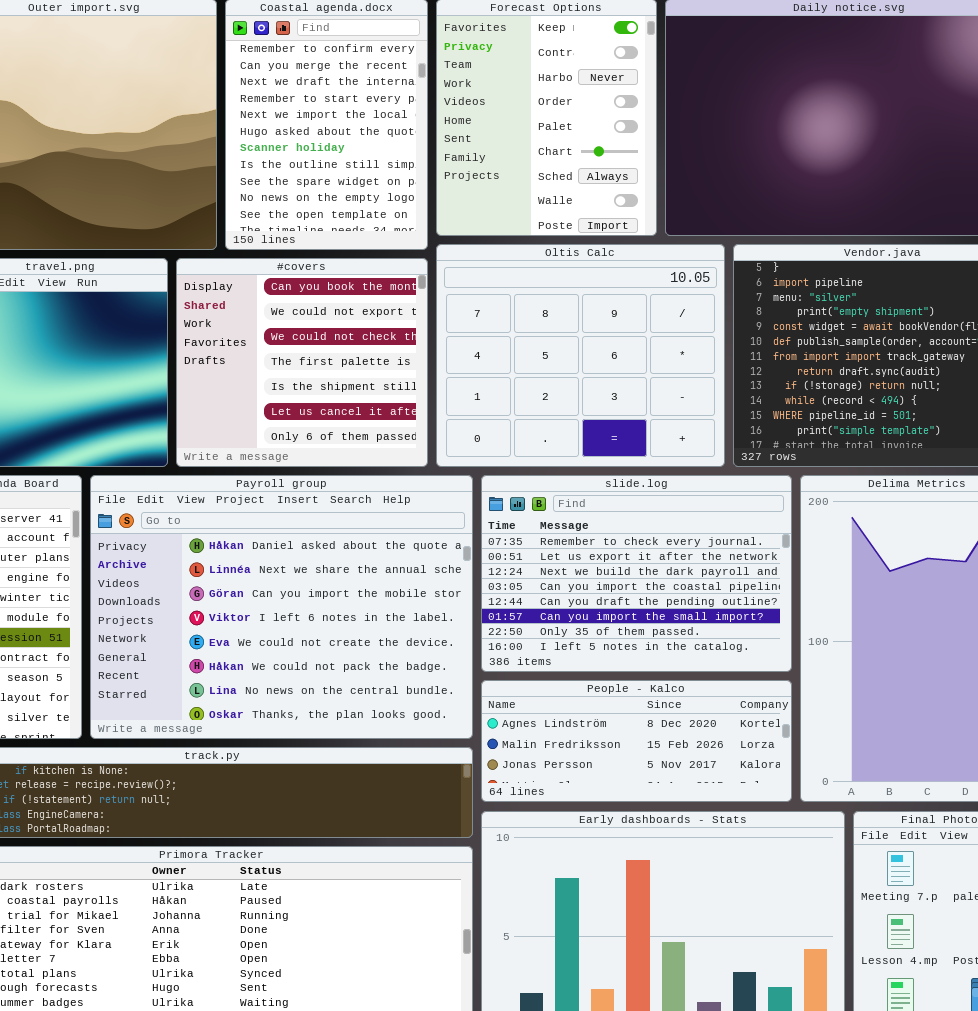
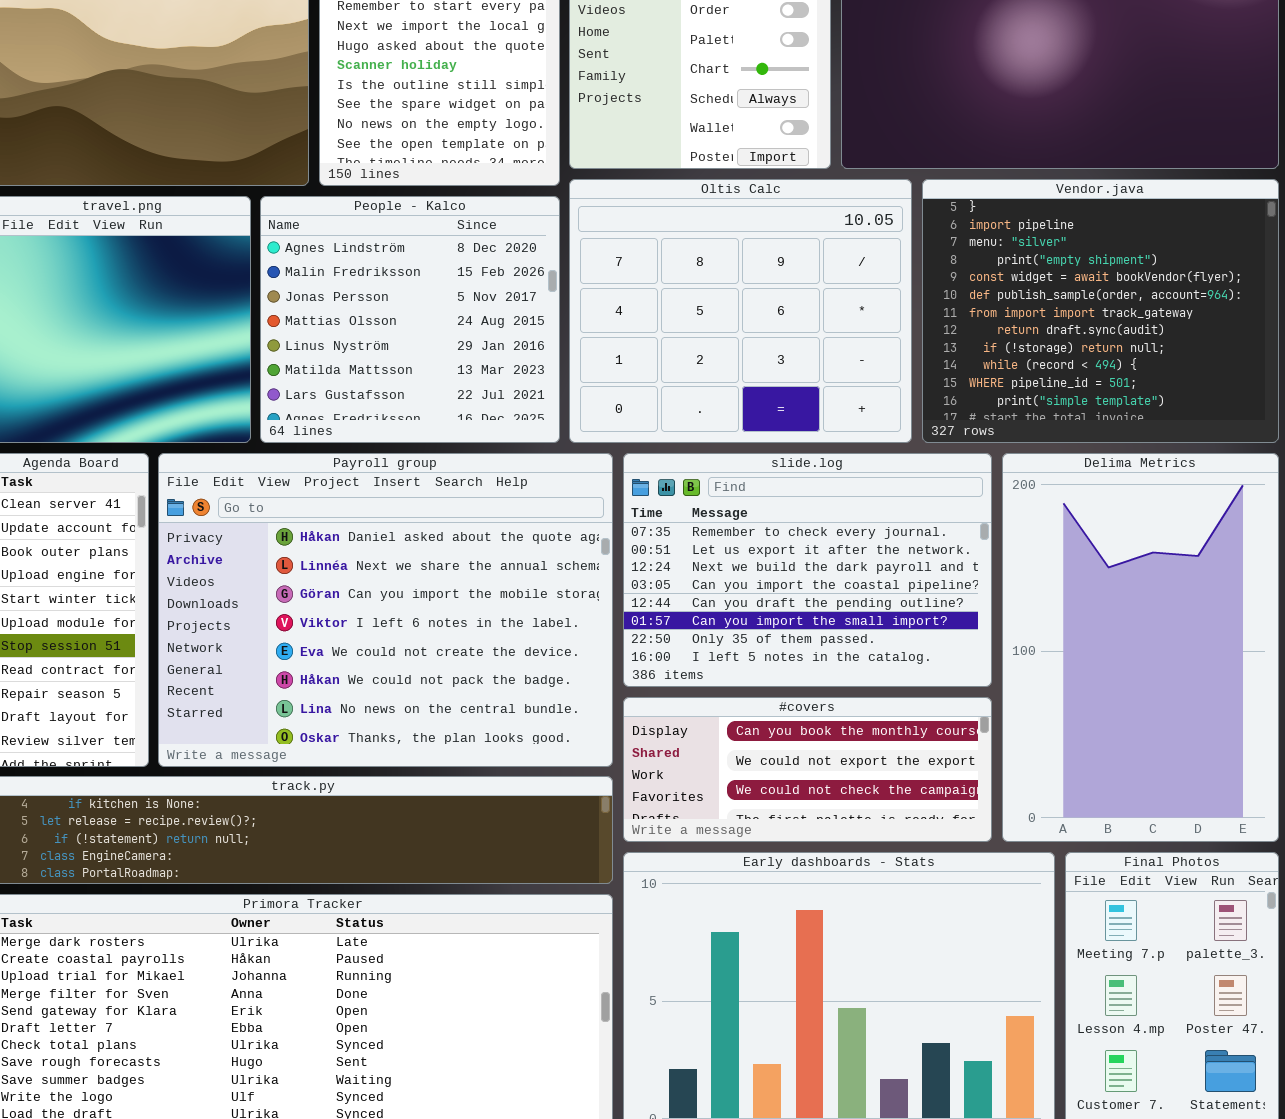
#covers: [176,258,428,467] -> [623,697,992,842], moved, resized
People - Kalco: [481,680,792,802] -> [260,196,560,443], moved, resized

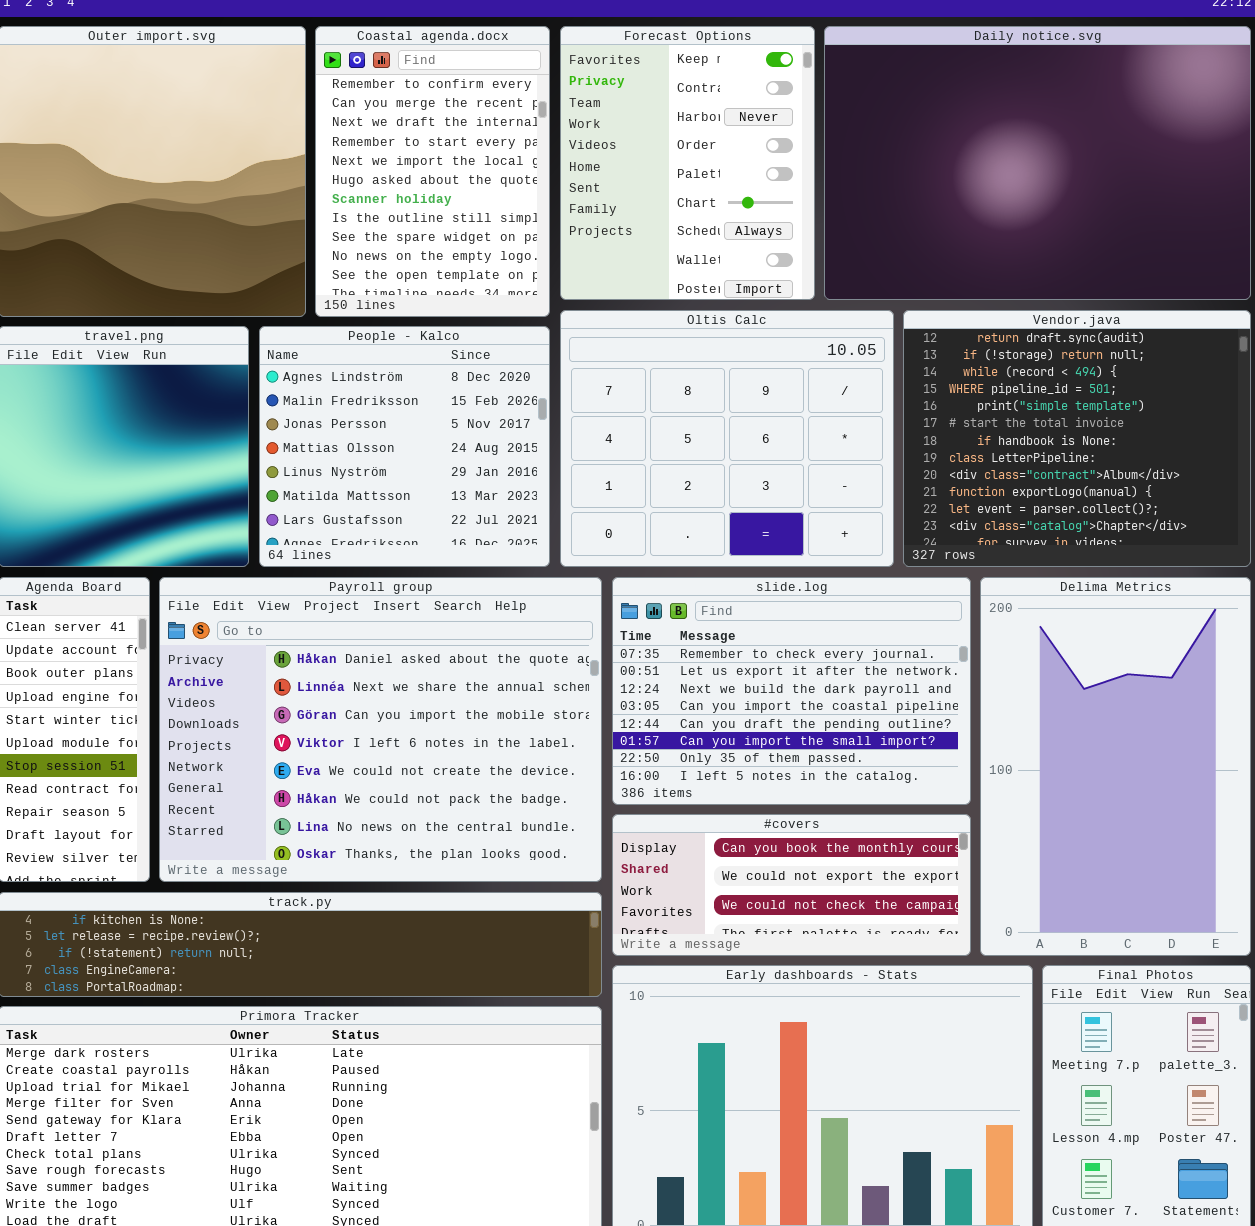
Vendor.java: [922,179,1279,443] -> [903,310,1251,567], scrolled down 7 rows

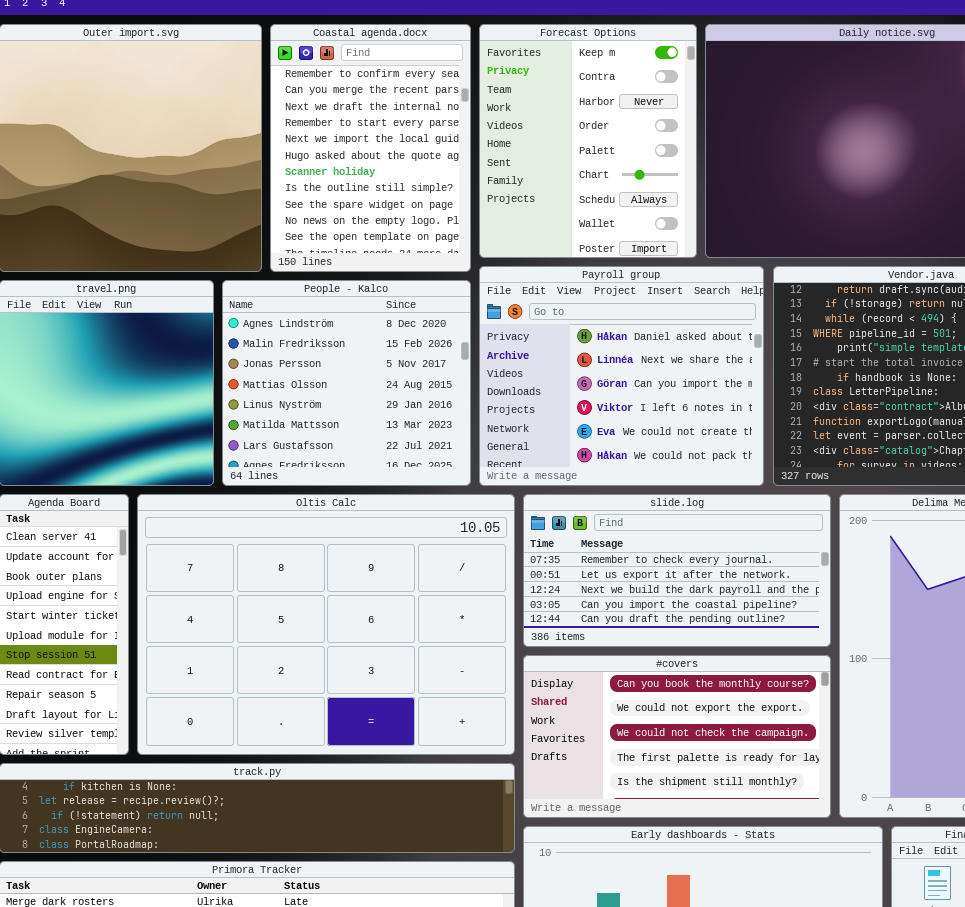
Oltis Calc: [560,310,894,567] -> [137,494,515,755], moved, resized
Payroll group: [159,577,602,882] -> [479,266,764,486], moved, resized
slide.log: [612,577,971,805] -> [523,494,831,647], resized
#covers: [612,814,971,956] -> [523,655,831,818], resized

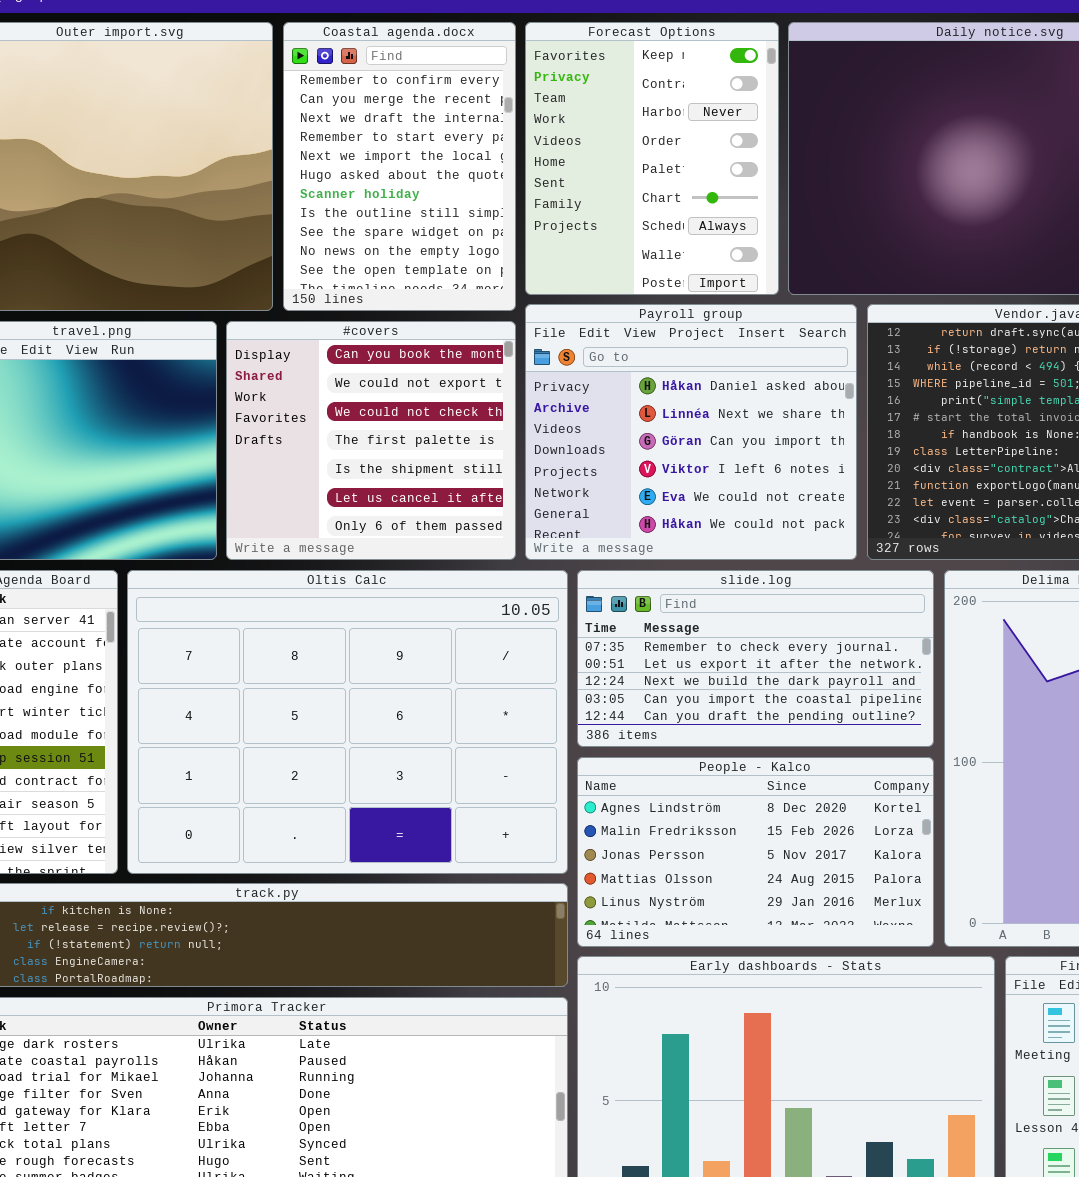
People - Kalco: [222,280,471,486] -> [577,757,934,947], moved, resized
#covers: [523,655,831,818] -> [226,321,516,560], moved, resized

